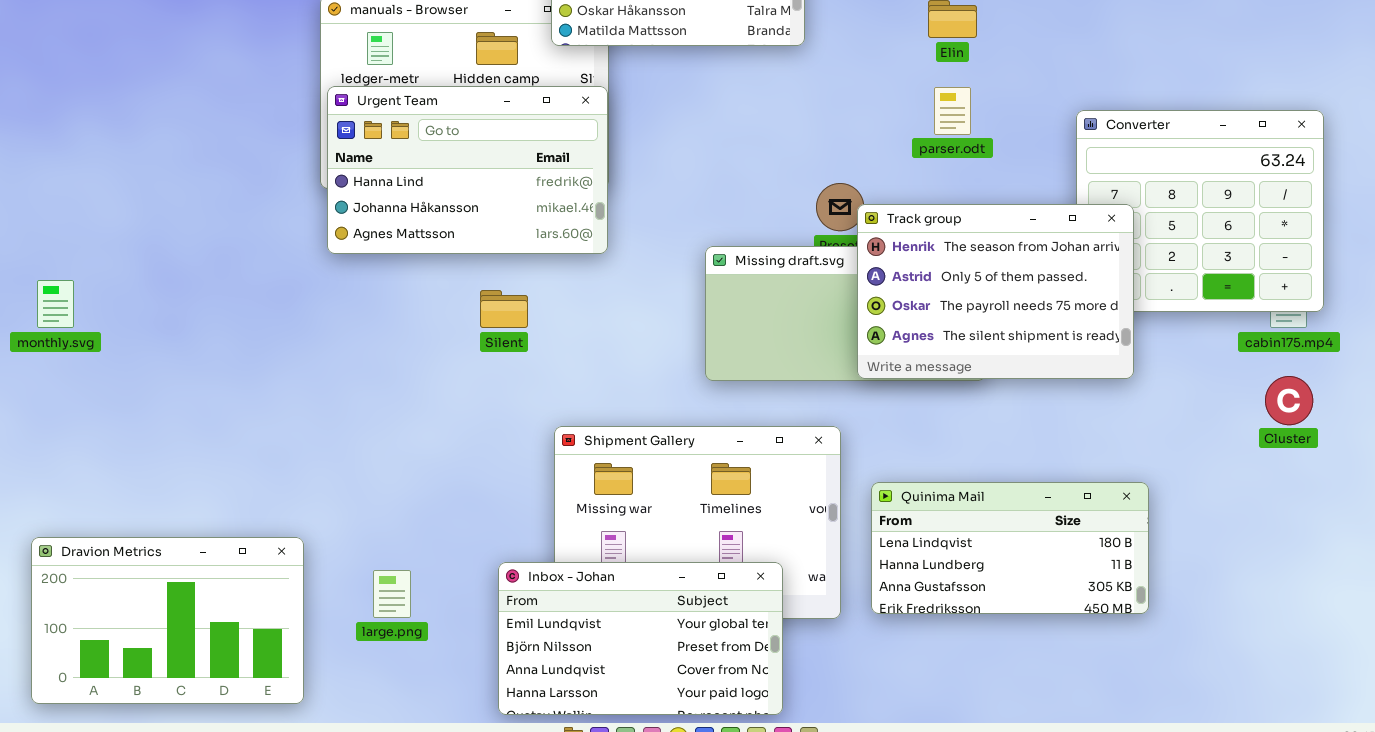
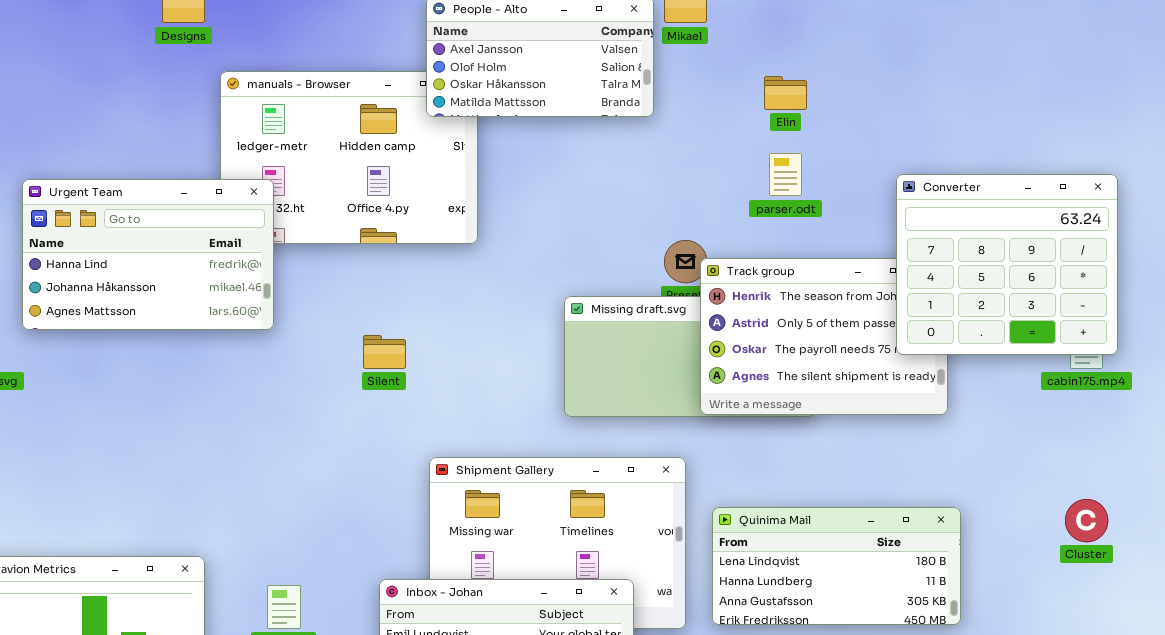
Urgent Team: [327,86,608,254] -> [22,179,274,330], moved
Converter: [1076,110,1324,312] -> [896,174,1118,355], raised
Cluster: [1265,376,1313,425] -> [1065,499,1108,542], moved

